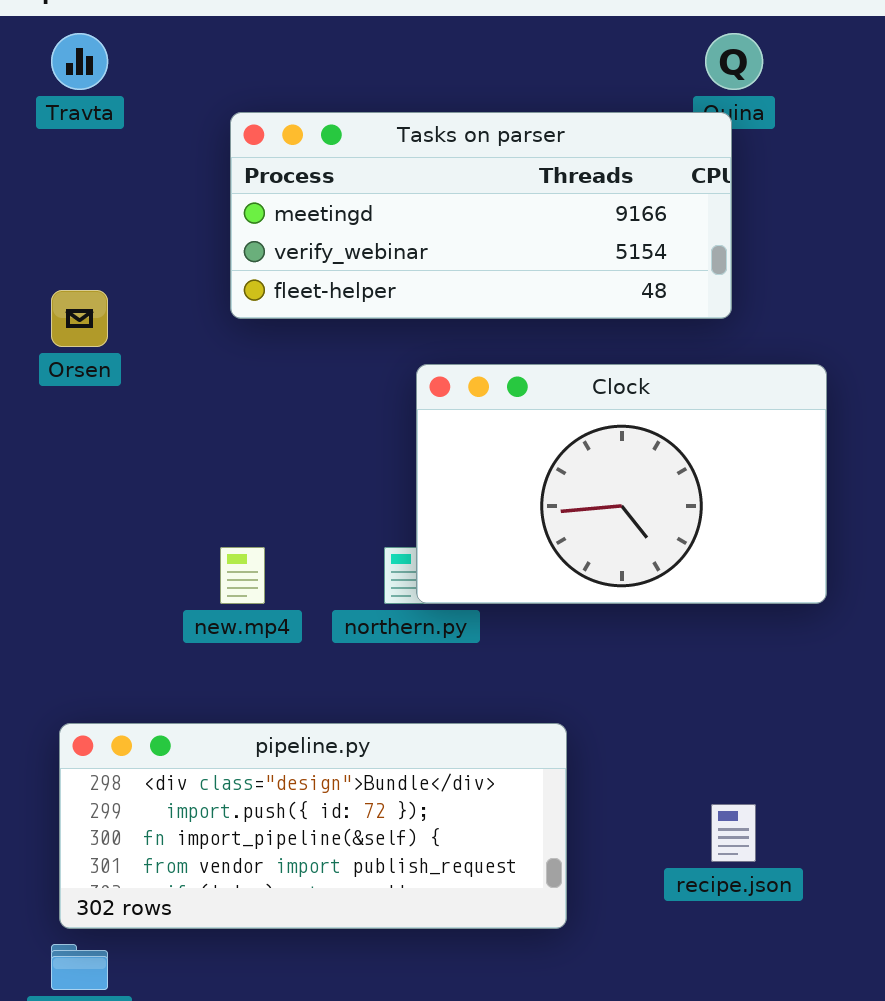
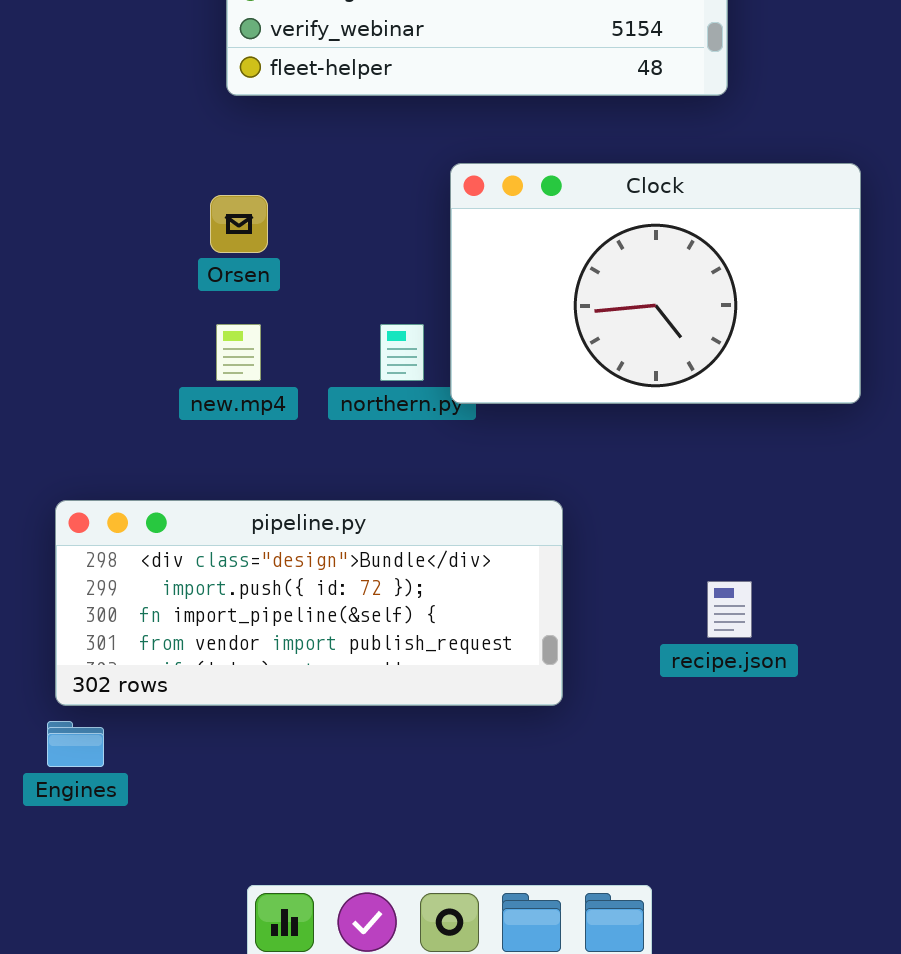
Orsen: [51,290,108,347] -> [210,195,268,253], moved
Clock: [416,364,827,604] -> [450,163,861,404], moved

